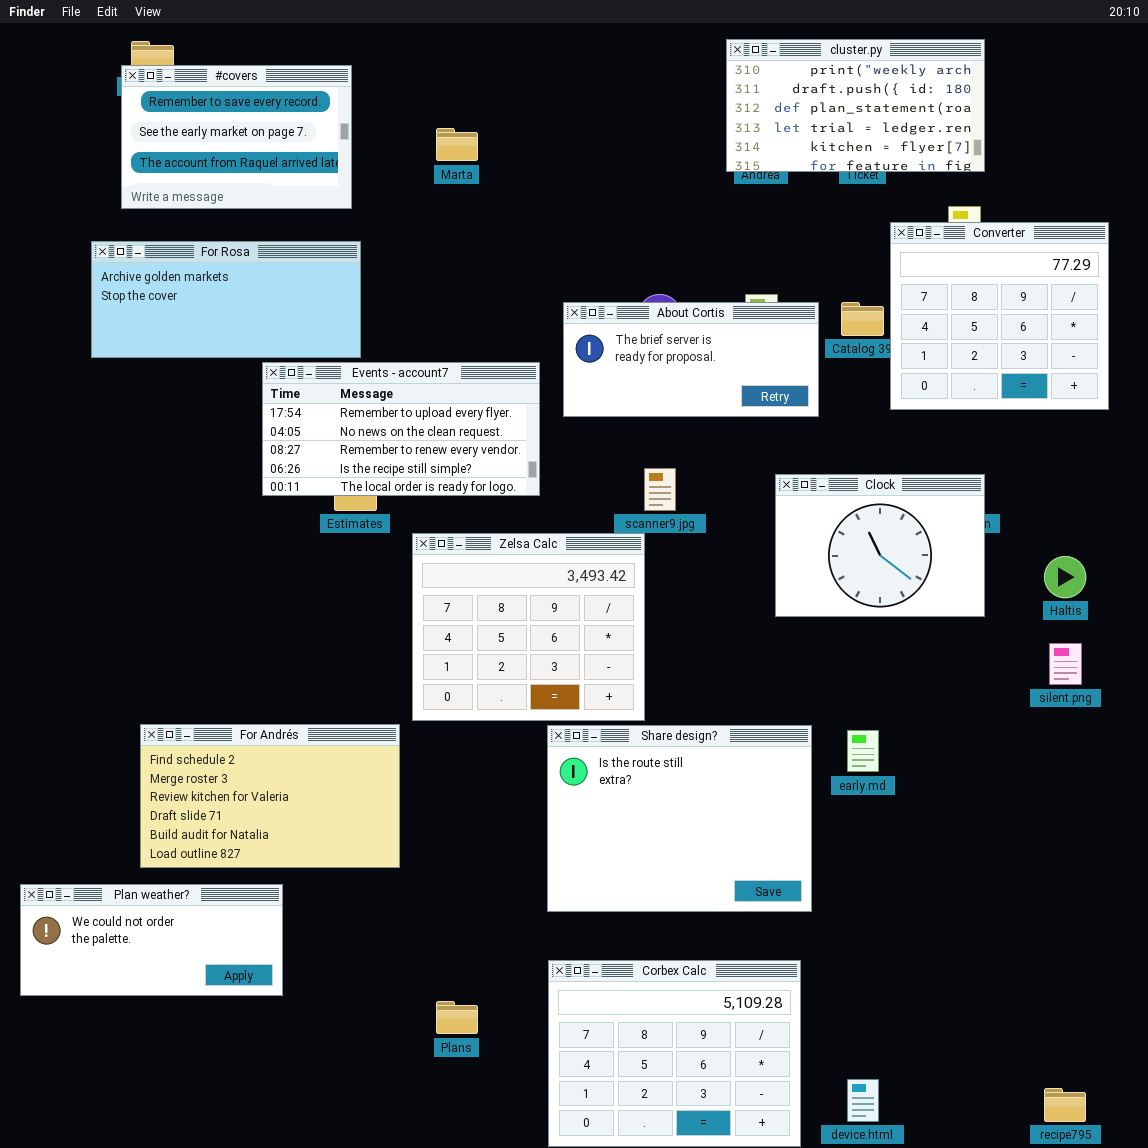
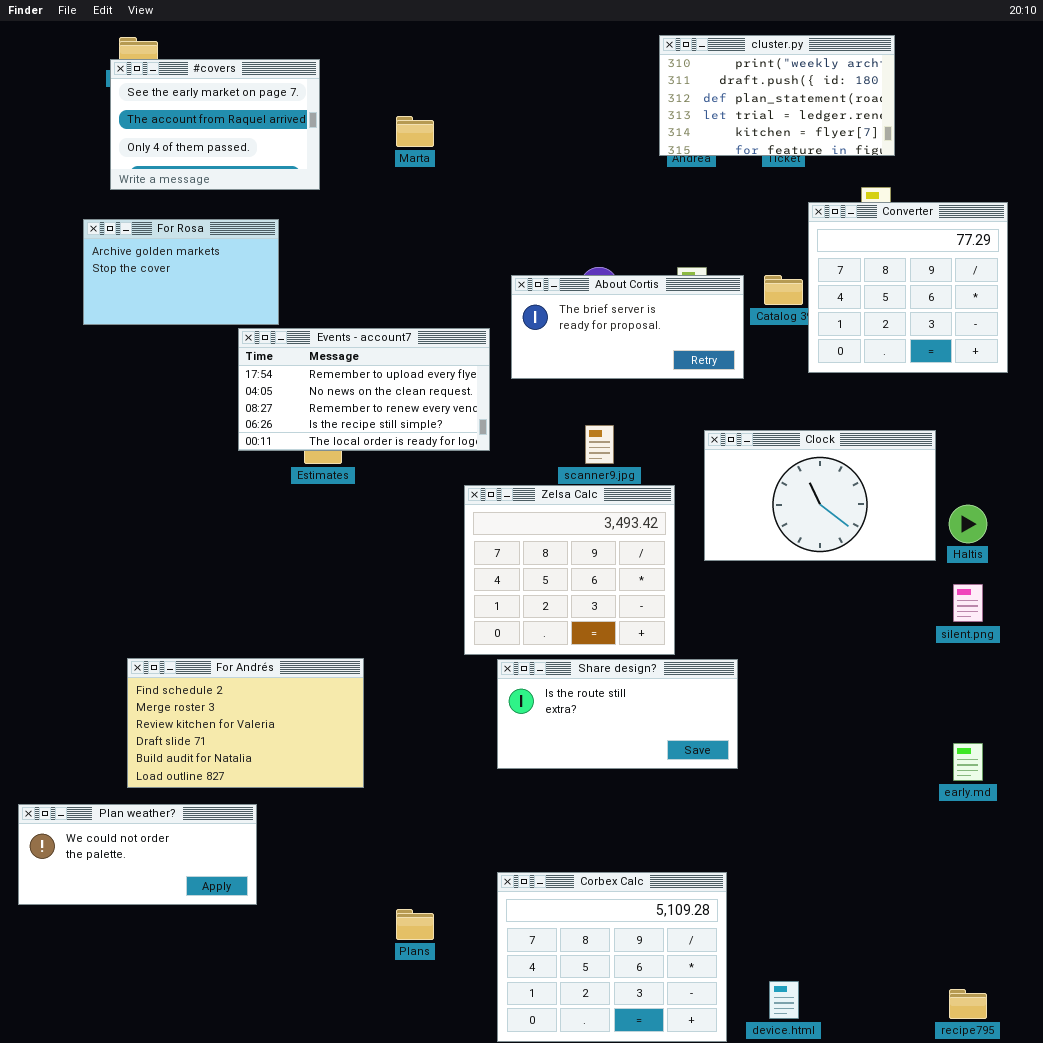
#covers: [121,65,352,209] -> [110,59,320,190], scrolled down 1 row
For Rosa: [91,241,361,358] -> [83,219,279,325], resized
Clock: [775,474,985,617] -> [704,430,936,561], resized
Zelsa Calc: [412,533,645,721] -> [464,485,675,655], moved
Share design?: [547,725,812,912] -> [497,659,738,769], resized
early.md: [847,730,879,772] -> [953,743,983,781], moved

